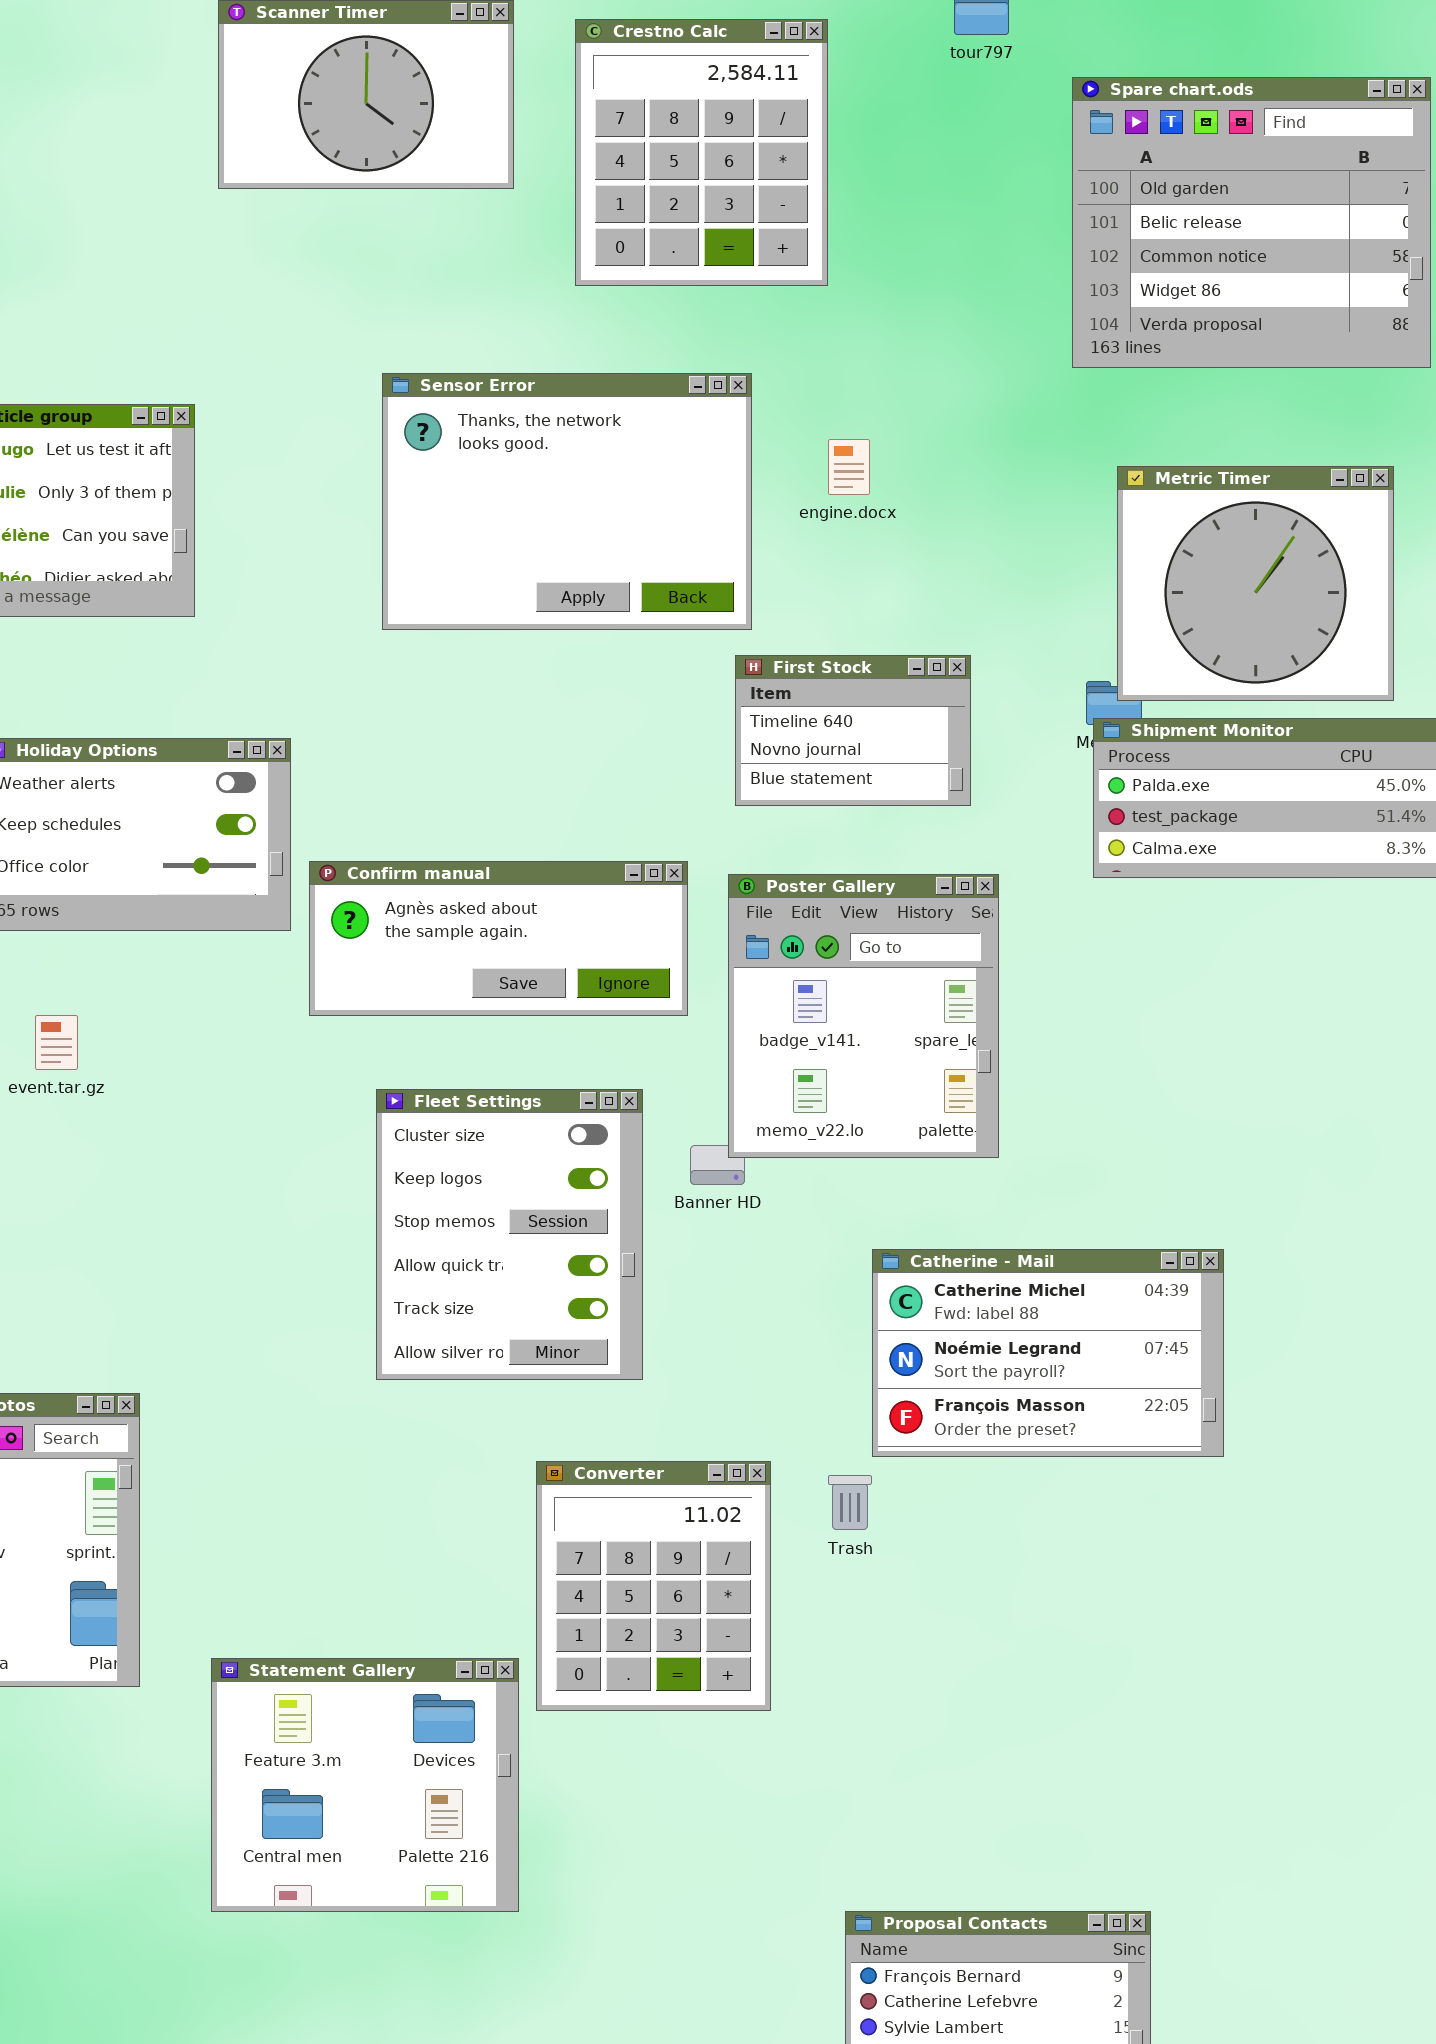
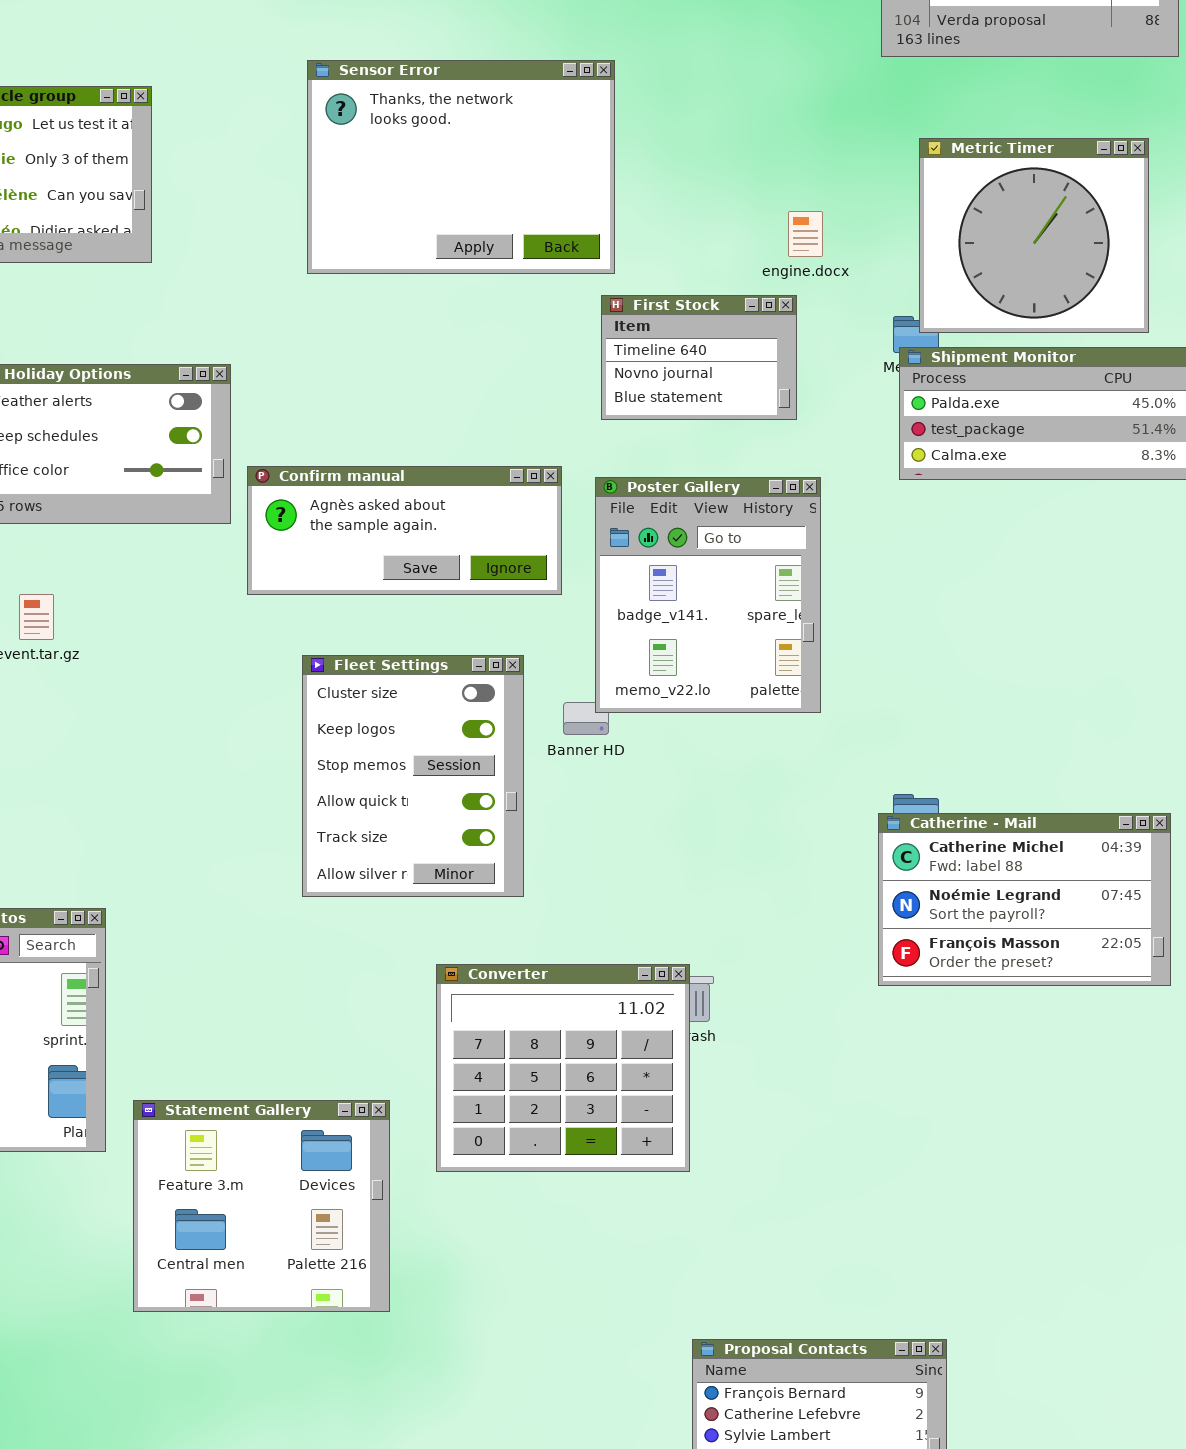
engine.docx: [828,439,870,495] -> [788,211,823,257], moved
Catherine - Mail: [872,1249,1224,1457] -> [878,813,1171,986], moved
Converter: [536,1461,771,1711] -> [436,964,690,1172], resized
Statement Gallery: [211,1658,519,1912] -> [133,1100,390,1312], moved

